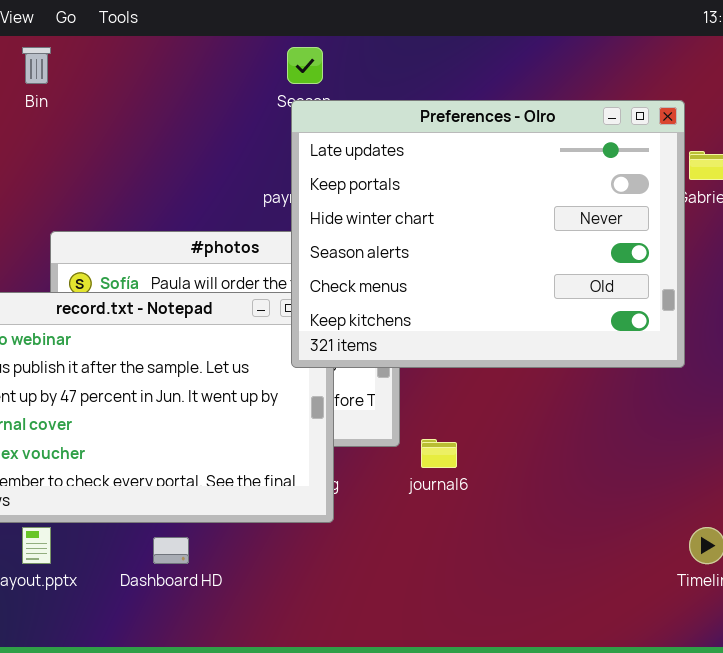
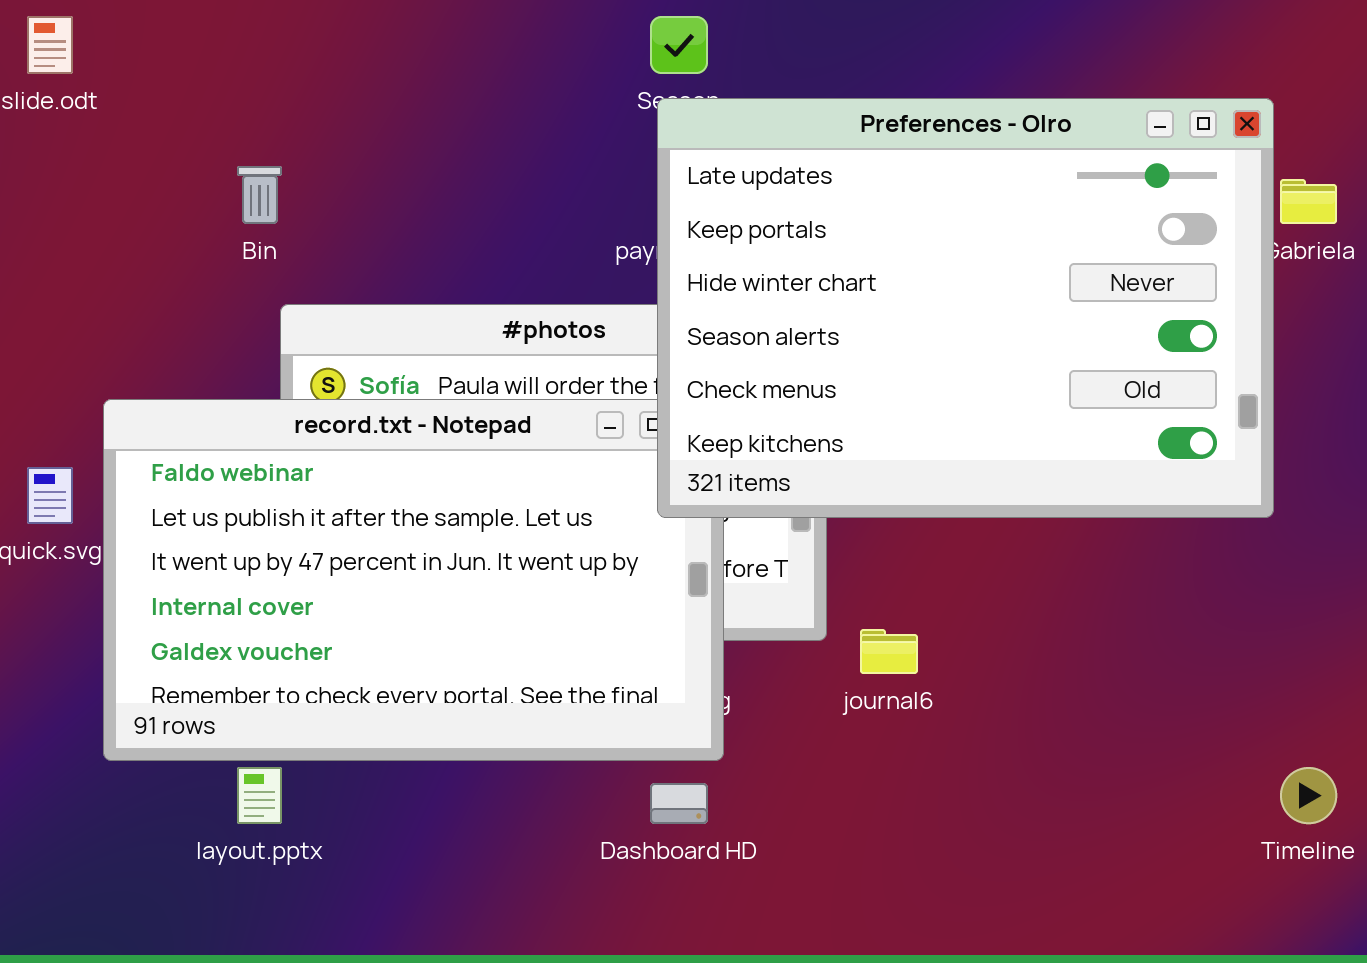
Bin: [22,47,51,84] -> [237,166,282,224], moved
Dashboard HD: [153,537,189,564] -> [650,783,708,824], moved

